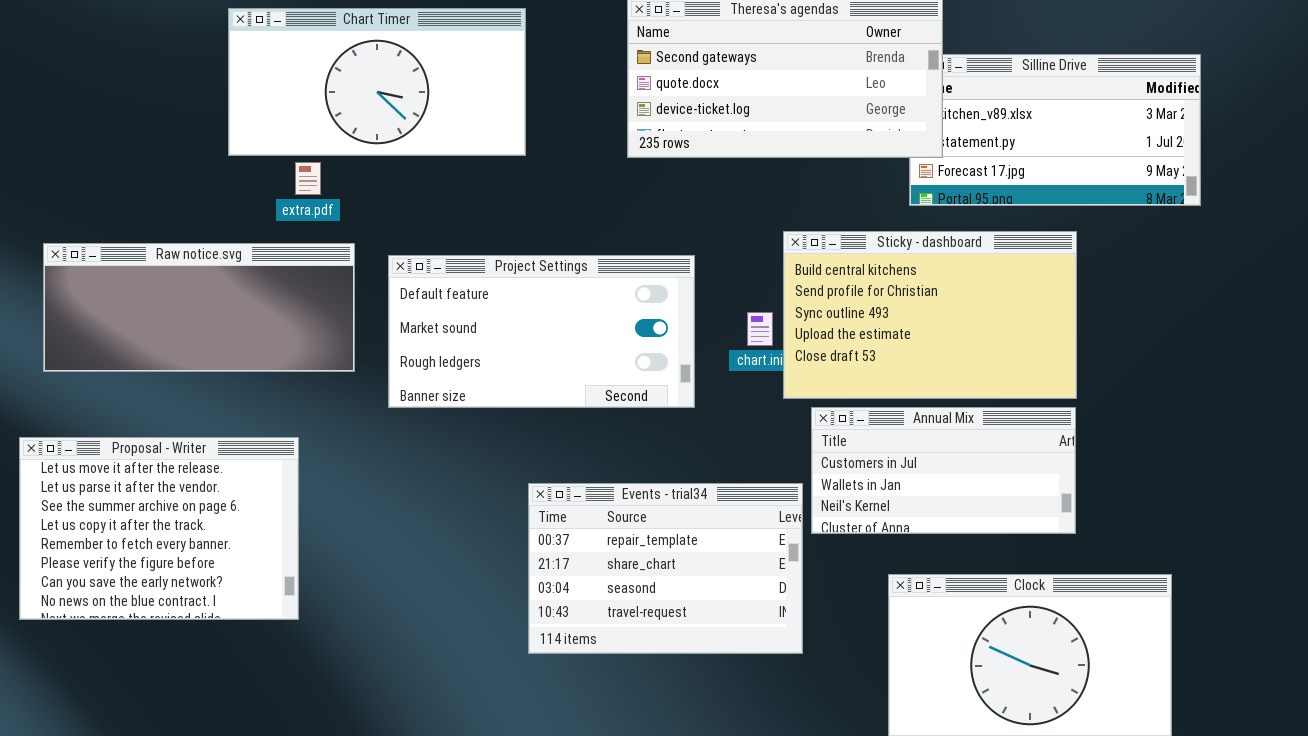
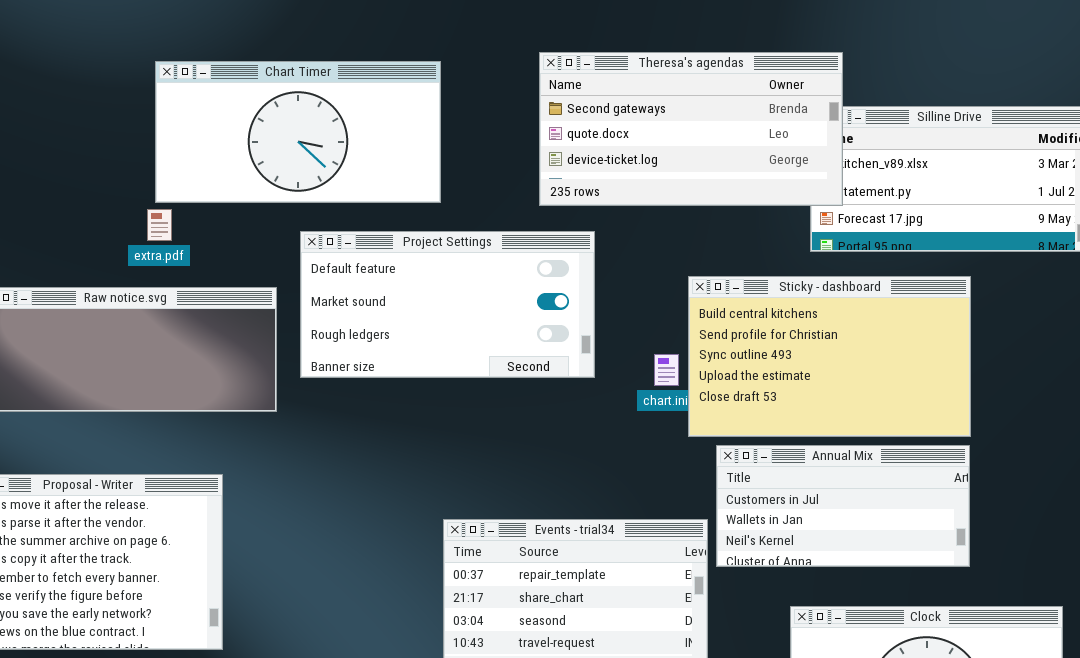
extra.pdf: [295,162,321,195] -> [147,209,172,241], moved
Project Settings: [388,255,695,408] -> [300,231,595,378], moved

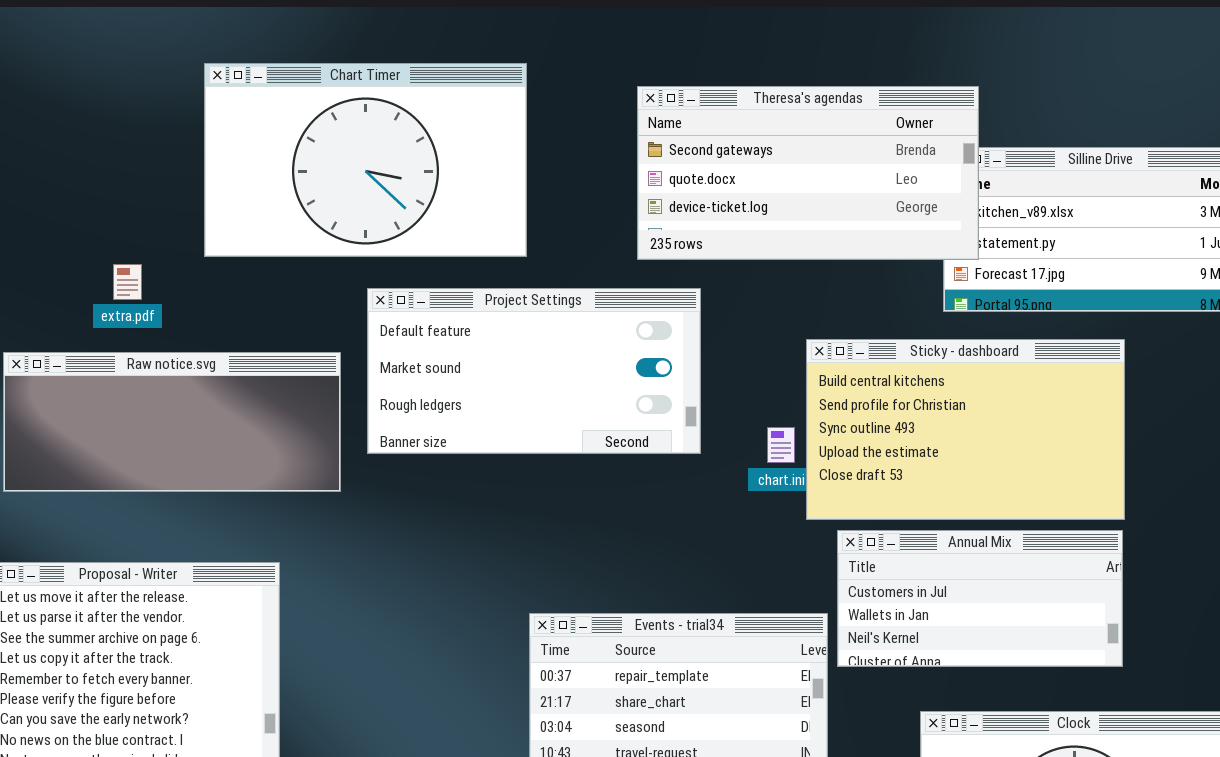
Chart Timer: [155,61,441,203] -> [204,63,527,257], resized
extra.pdf: [147,209,172,241] -> [113,264,142,300], moved

